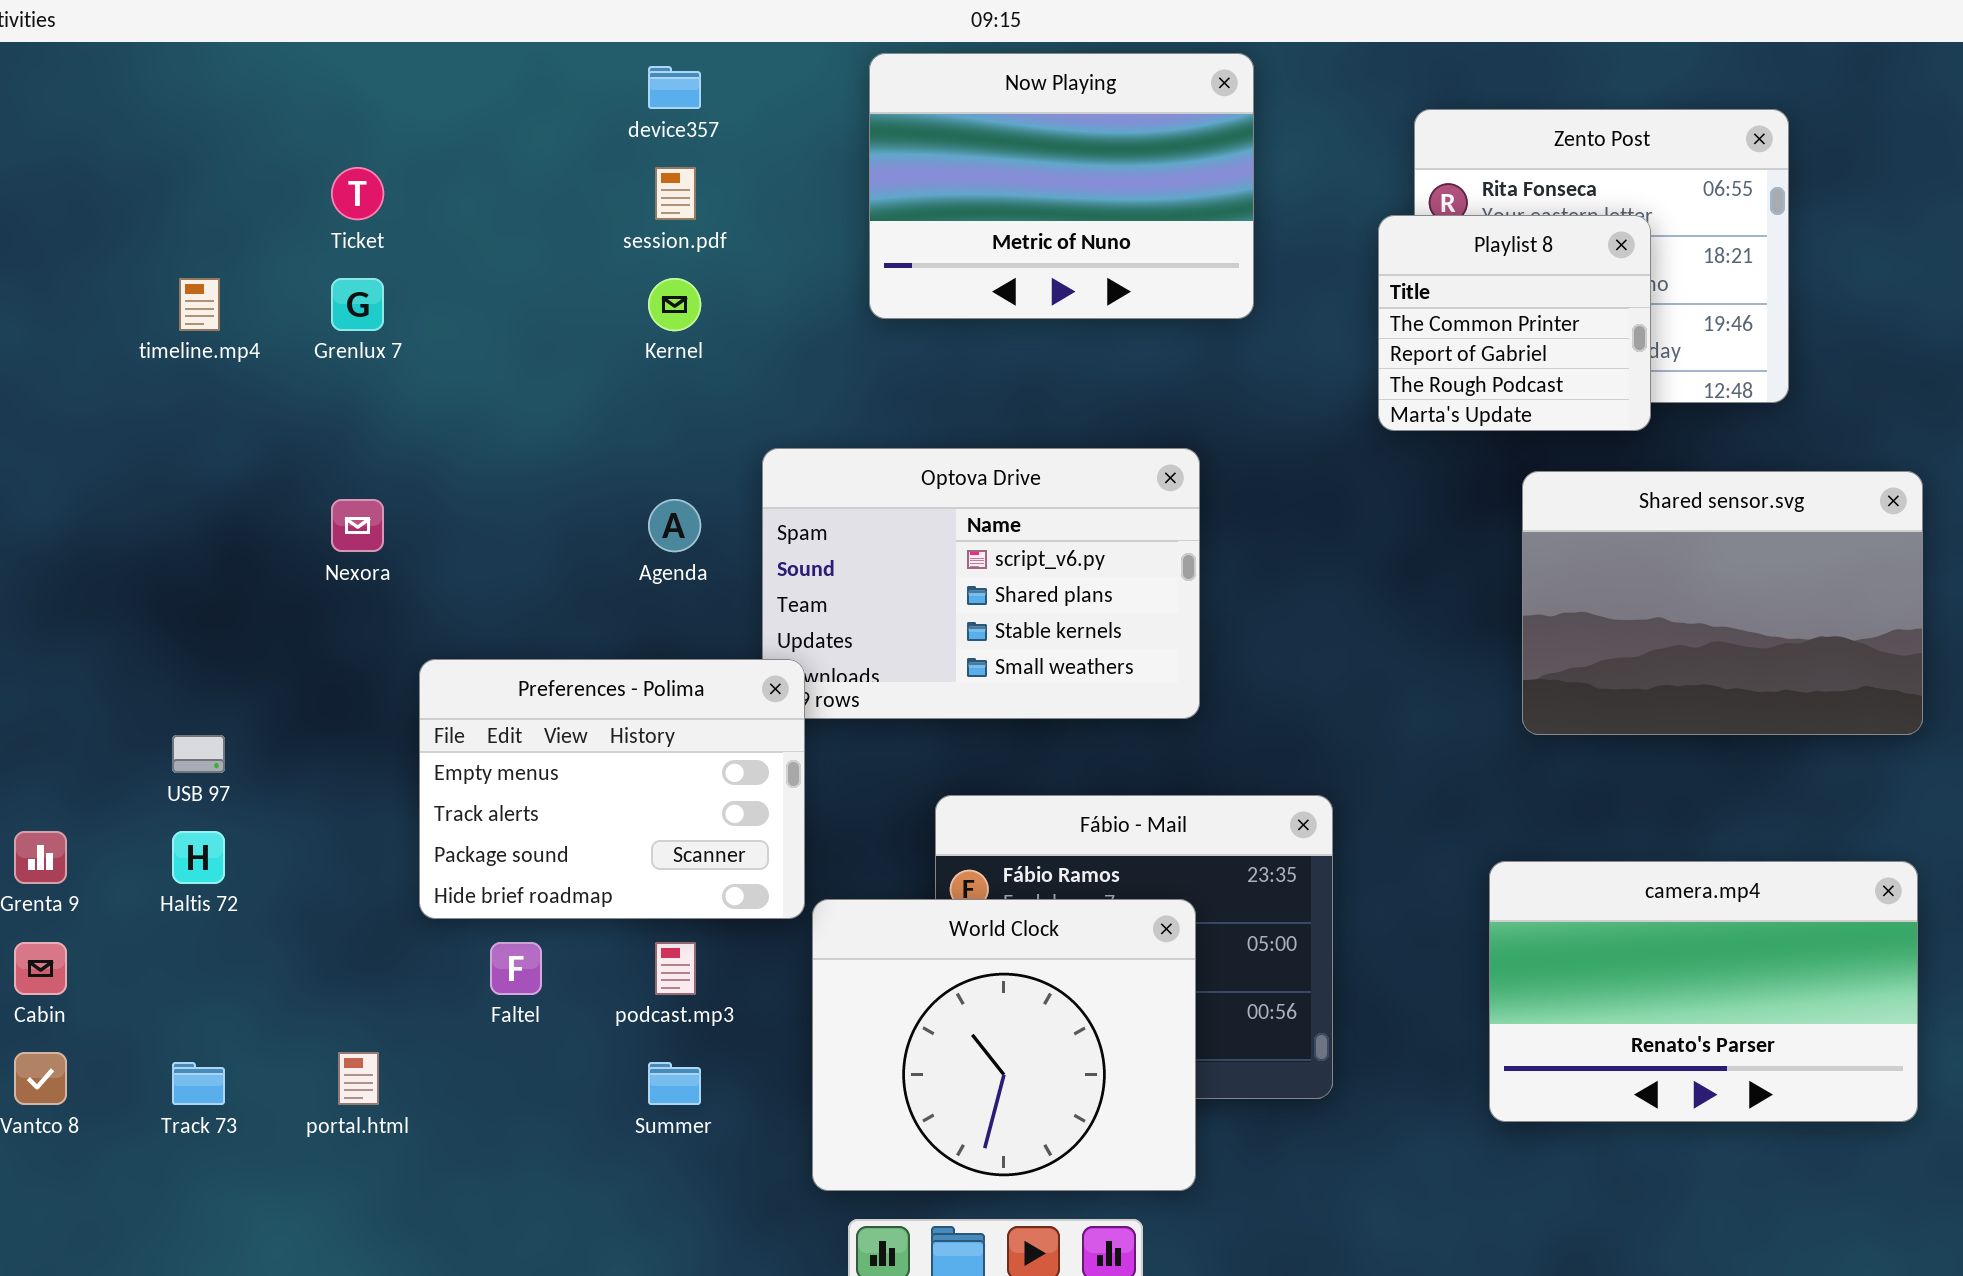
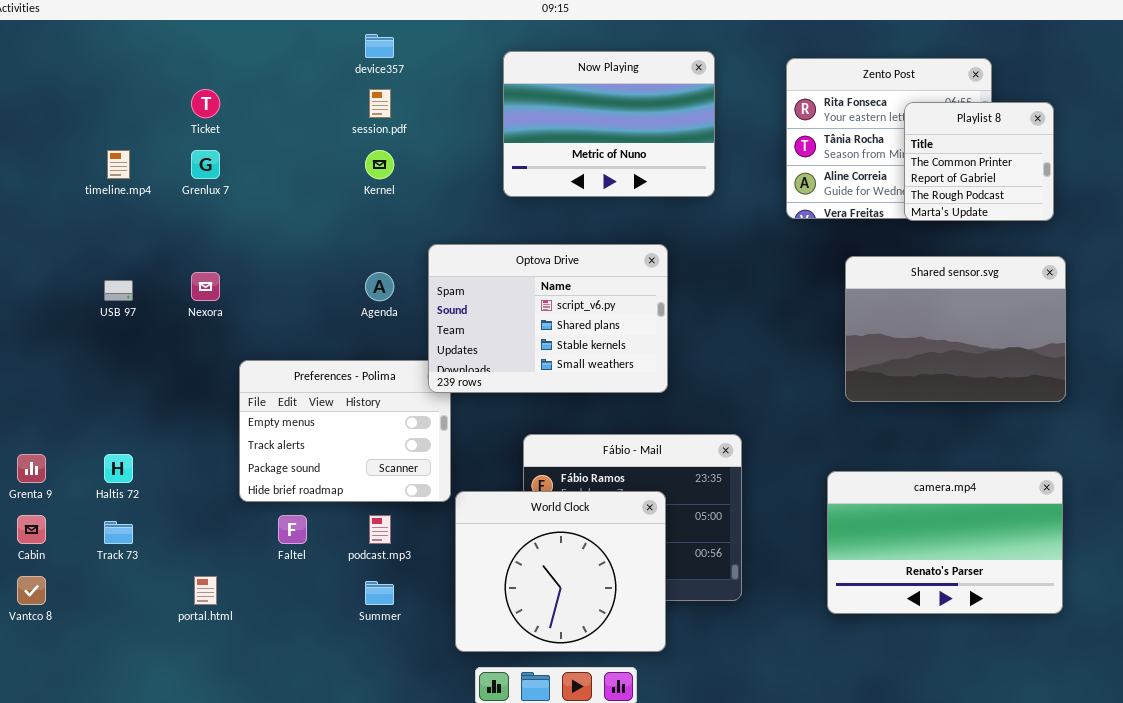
Now Playing: [869,53,1254,319] -> [503,51,715,197], moved
Playlist 8: [1378,215,1651,431] -> [904,102,1054,221], moved
Optova Drive: [762,448,1200,719] -> [428,244,668,393], raised
USB 97: [172,735,225,773] -> [104,280,133,301], moved
Track 73: [172,1062,225,1105] -> [104,521,133,544], moved

